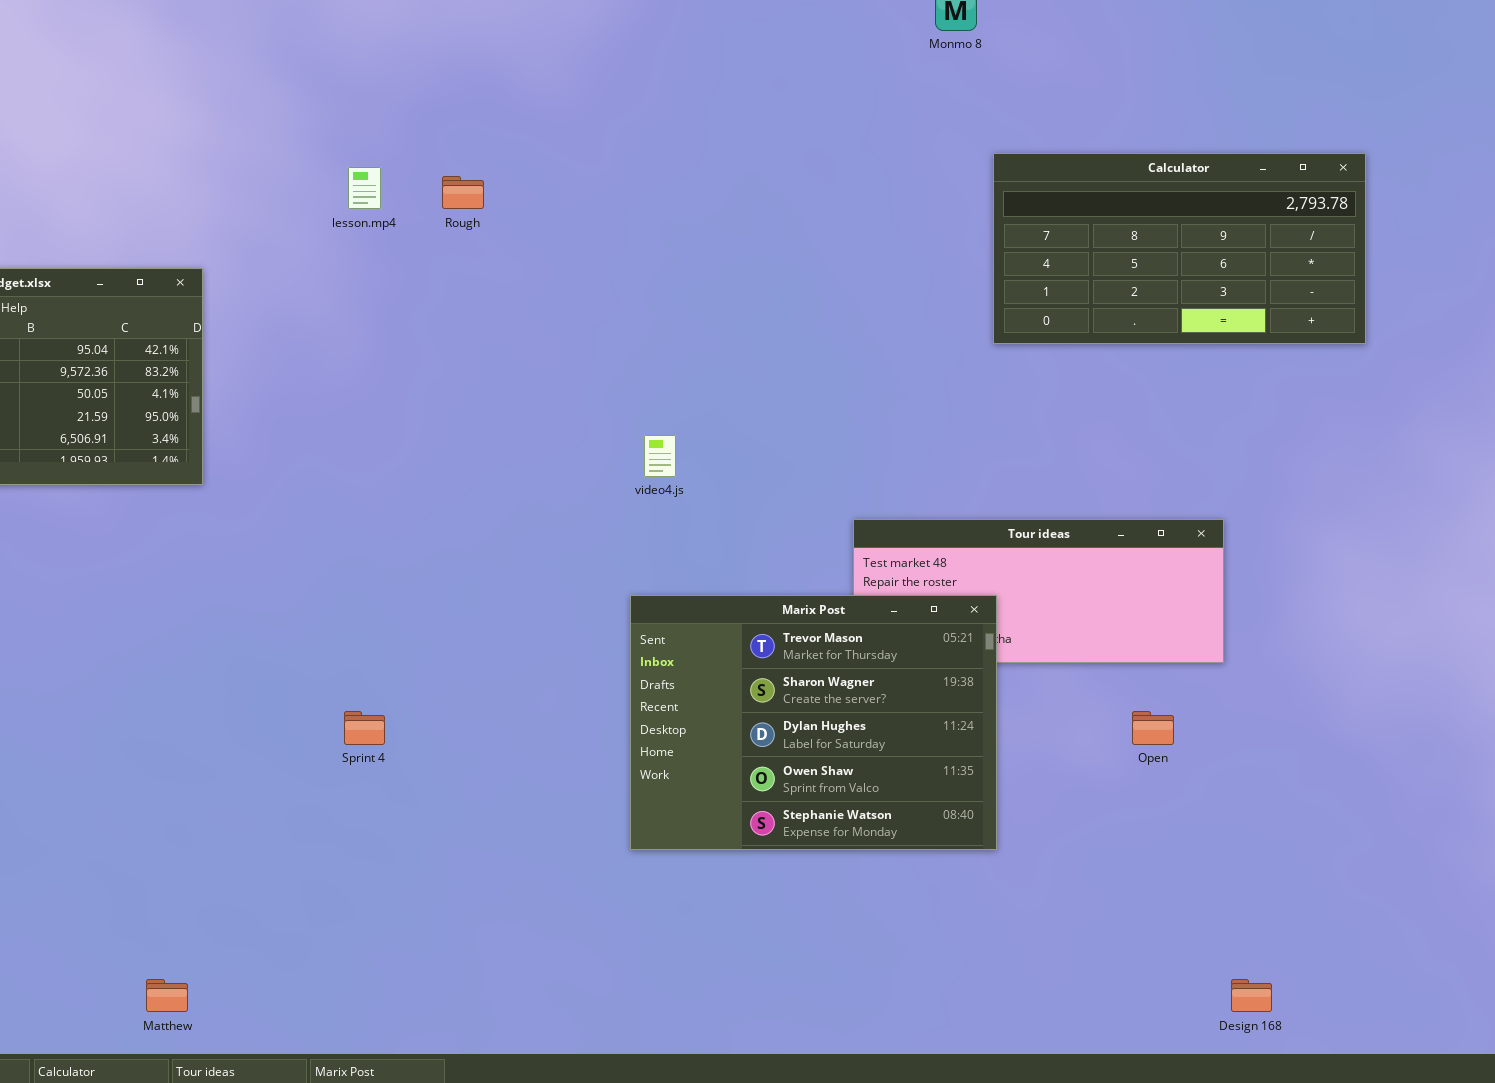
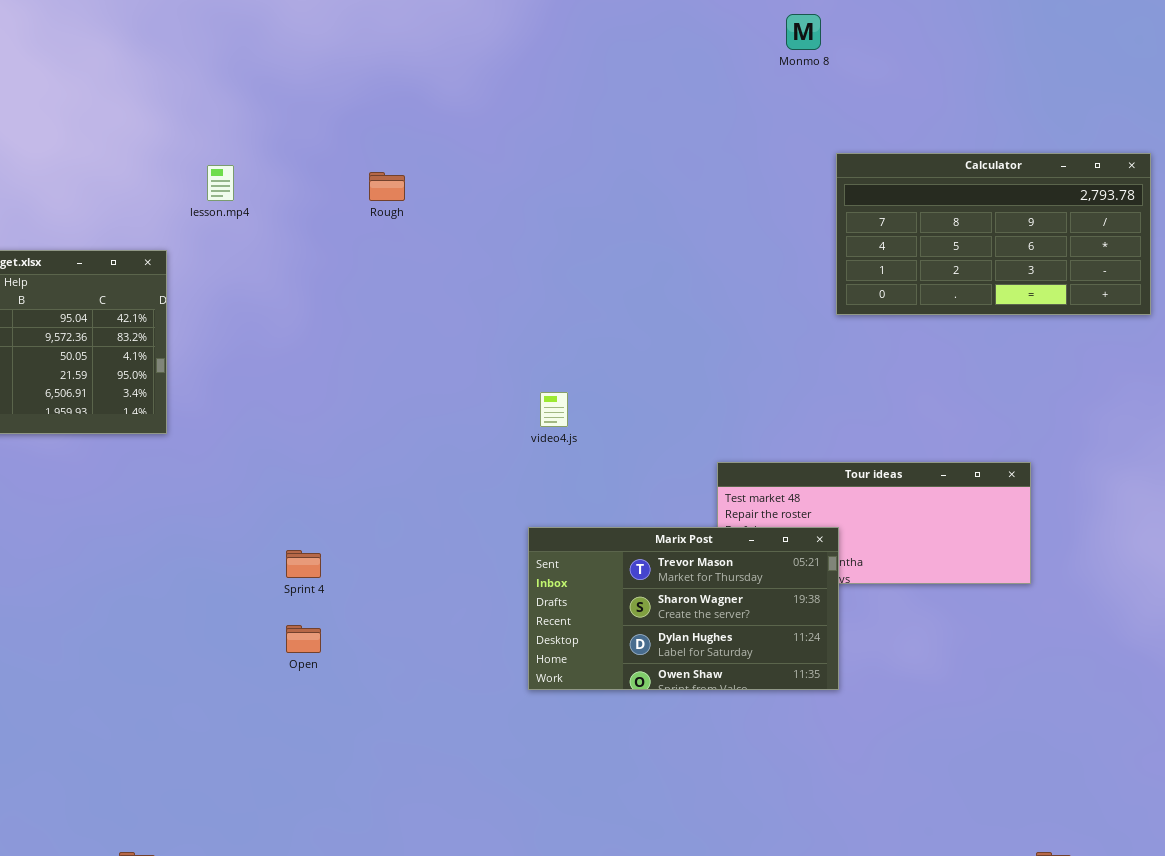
lesson.mp4: [348,167,381,209] -> [207,165,234,201], moved
Marix Post: [630,595,997,850] -> [528,527,839,690], resized
Sprint 4: [344,711,385,745] -> [286,550,321,578], moved
Open: [1132,711,1174,745] -> [286,625,321,653], moved

